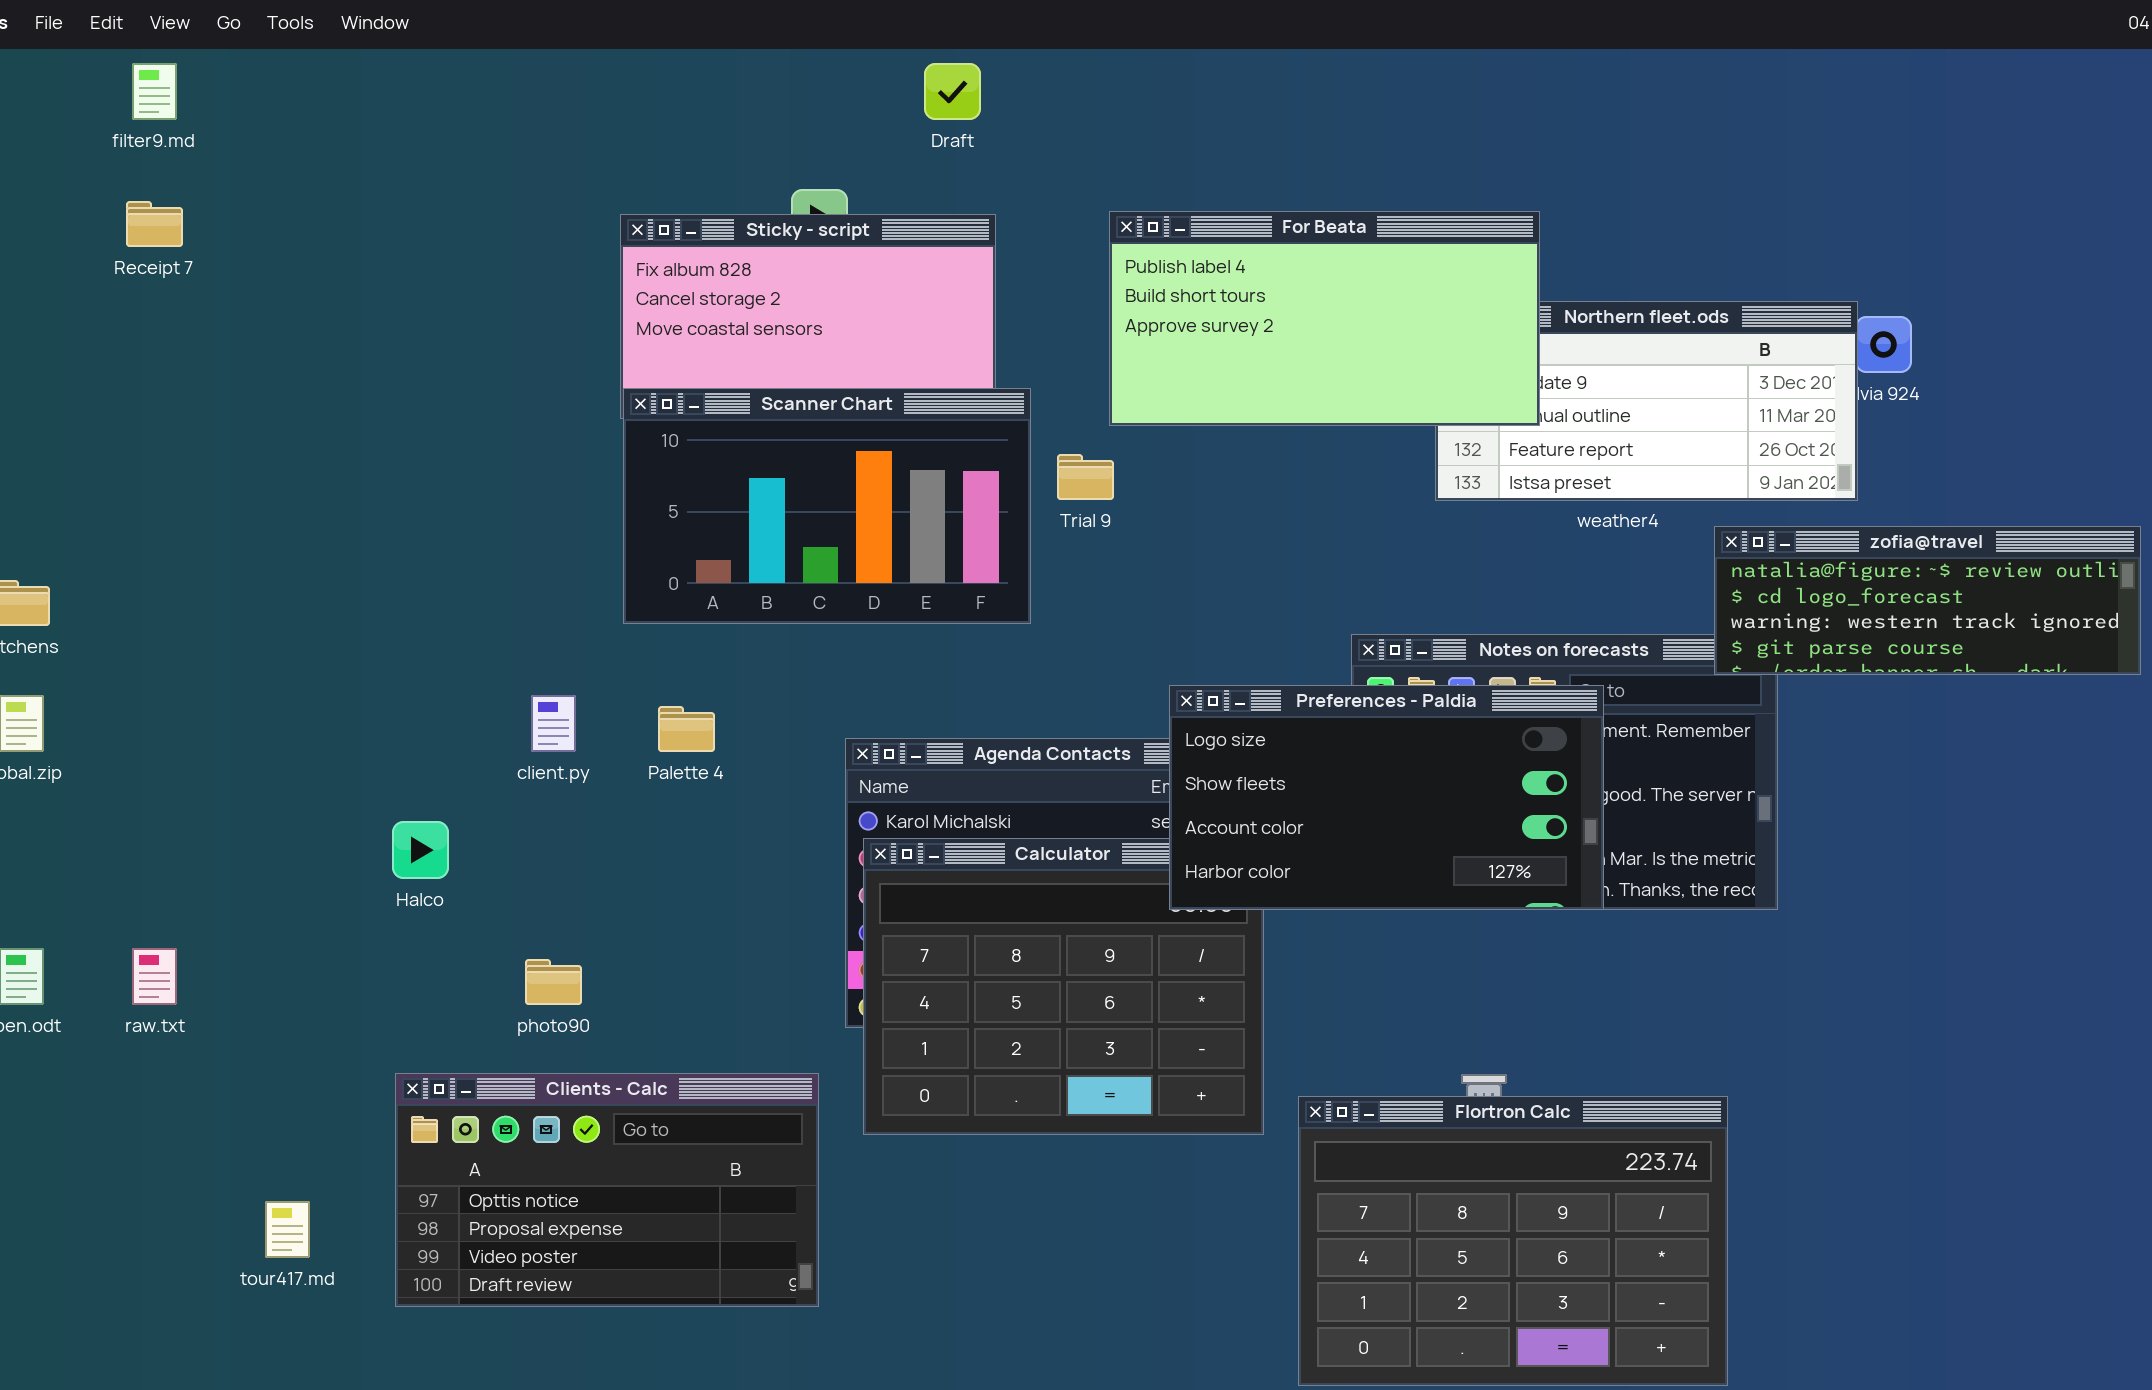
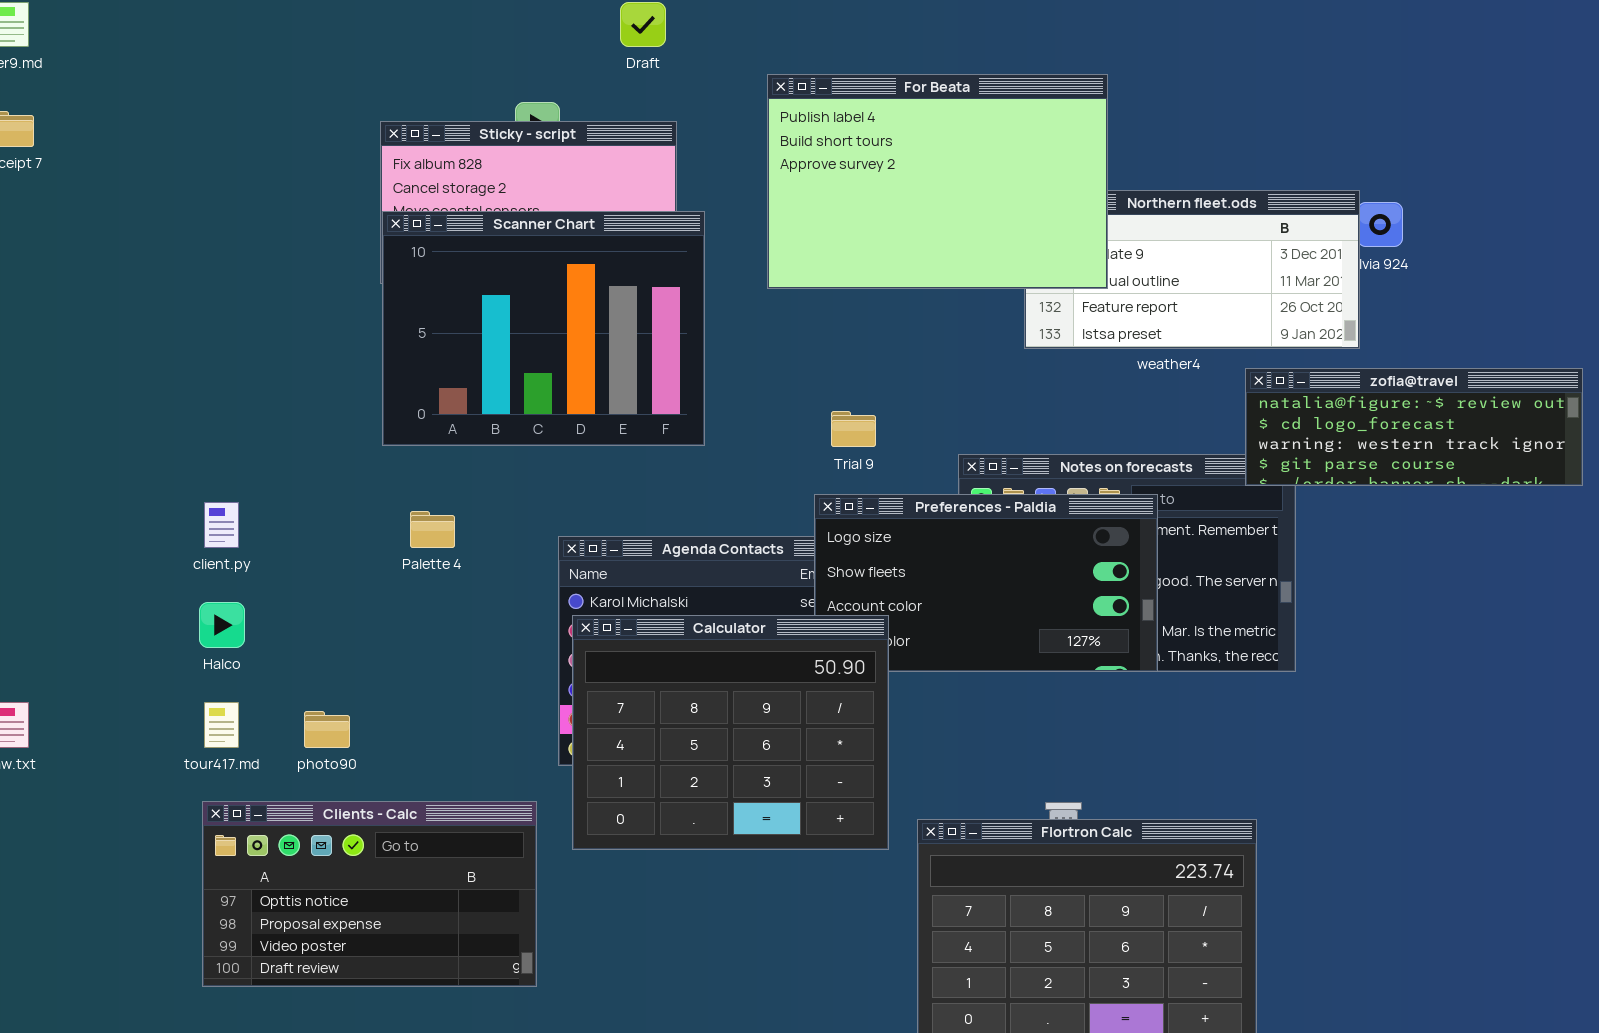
For Beata: [1109,211,1540,426] -> [767,74,1108,289], resized
Scanner Chart: [623,388,1031,624] -> [382,211,705,446], resized
Trial 9: [1057,454,1114,500] -> [831,411,876,447], moved
client.py: [531,695,576,752] -> [204,502,239,548], moved
Calculator: [863,838,1264,1135] -> [572,615,889,850], raised
tour417.md: [265,1201,310,1258] -> [204,702,239,748], moved

